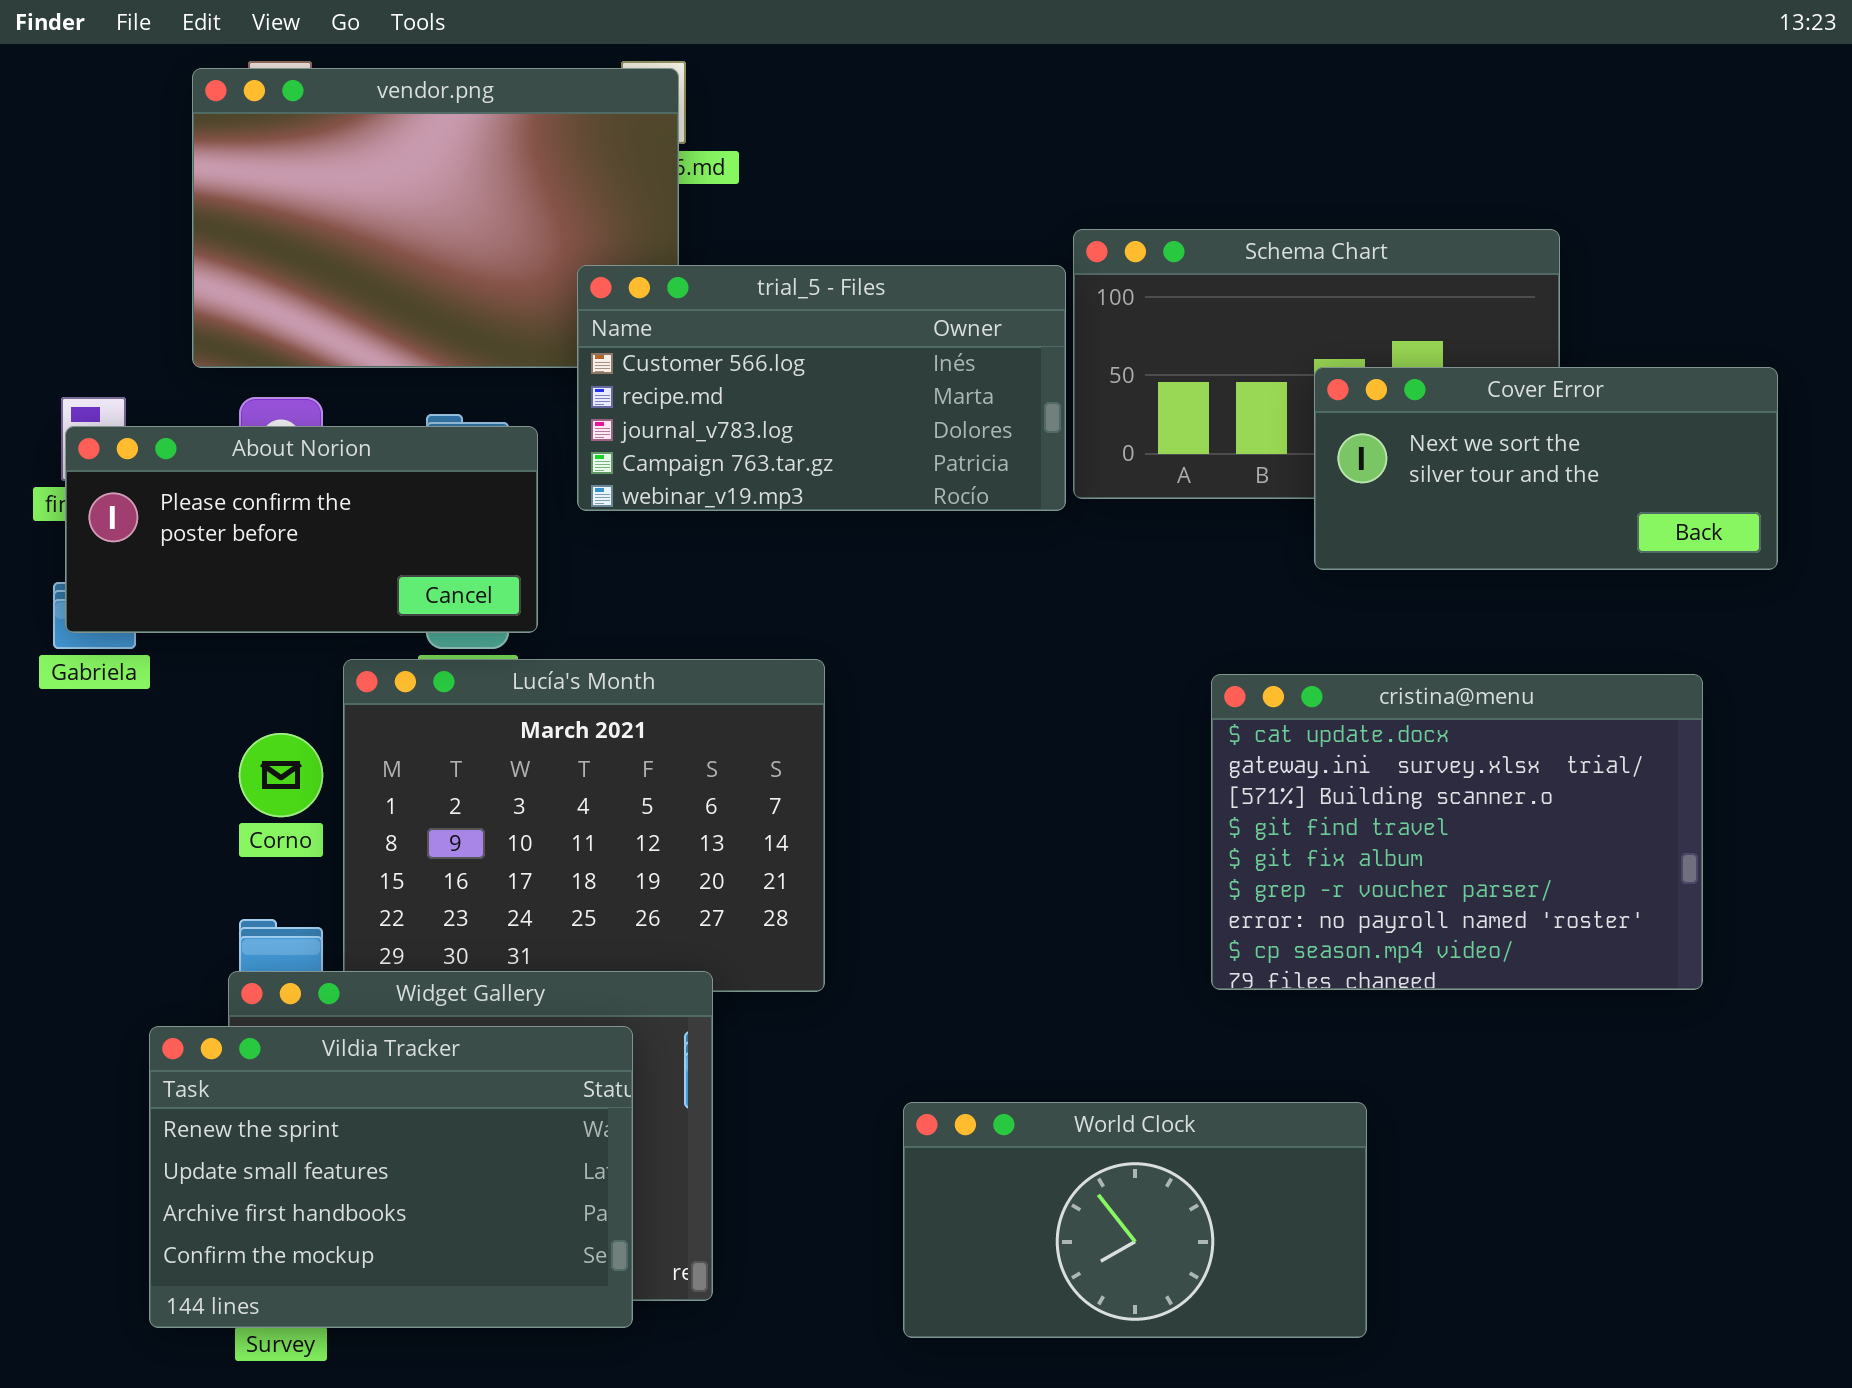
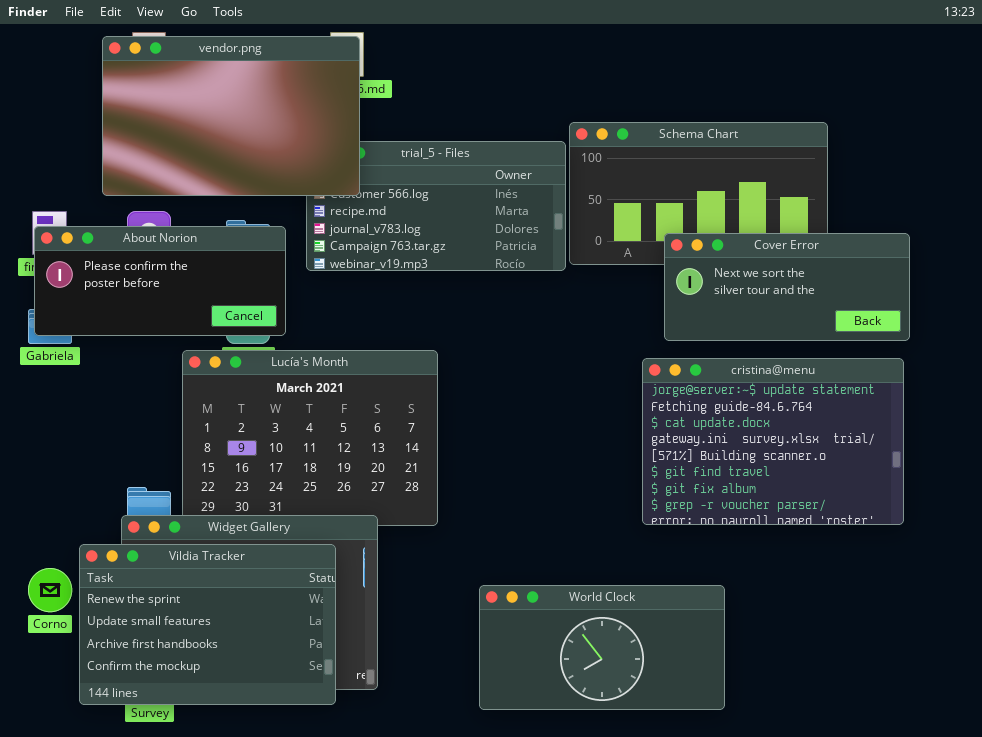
vendor.png: [192,68,679,368] -> [102,36,360,196], raised
Cover Error: [1314,367,1778,570] -> [664,233,910,341], moved
cristina@menu: [1211,674,1703,990] -> [642,358,904,525], scrolled up 2 rows
Corno: [239,733,323,817] -> [28,568,72,612], moved

